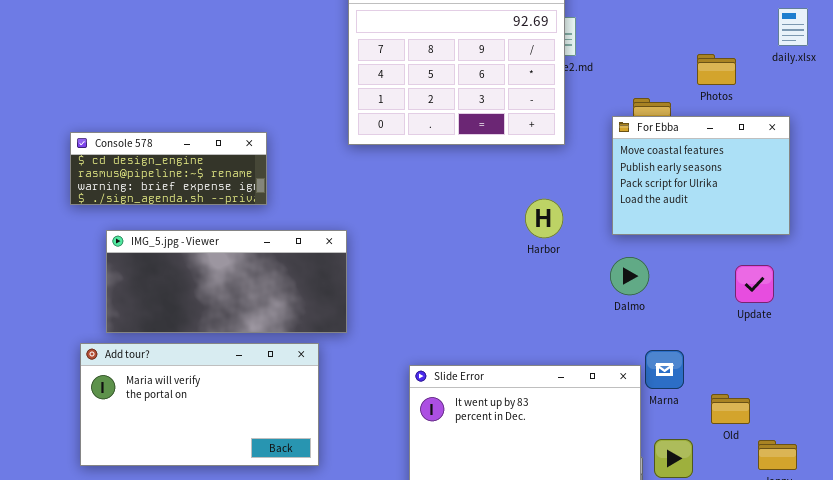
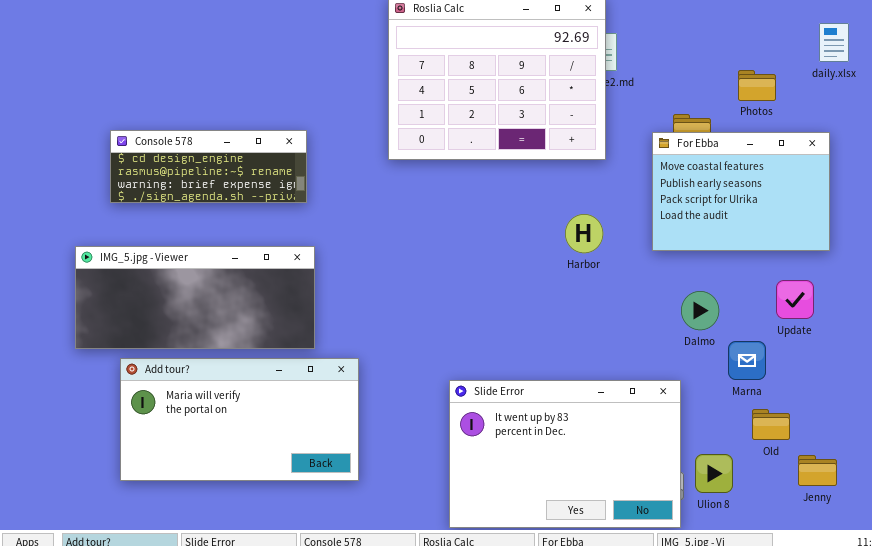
Console 578: [70,132,267,205] -> [110,130,307,203], moved
IMG_5.jpg - Viewer: [106,230,347,333] -> [75,246,315,349], moved
Dalmo: [610,257,649,295] -> [681,291,719,330], moved
Marna: [645,350,684,389] -> [728,341,766,380], moved

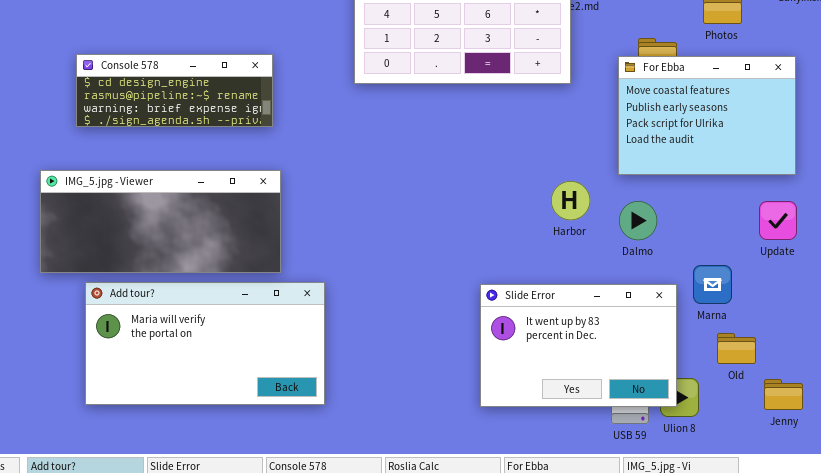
Harbor: [565,214,603,253] -> [551,181,590,220], moved
Update: [776,280,814,319] -> [759,201,797,240], moved
Dalmo: [681,291,719,330] -> [619,201,657,240], moved
Slide Error: [449,380,681,528] -> [480,284,677,407], moved, resized

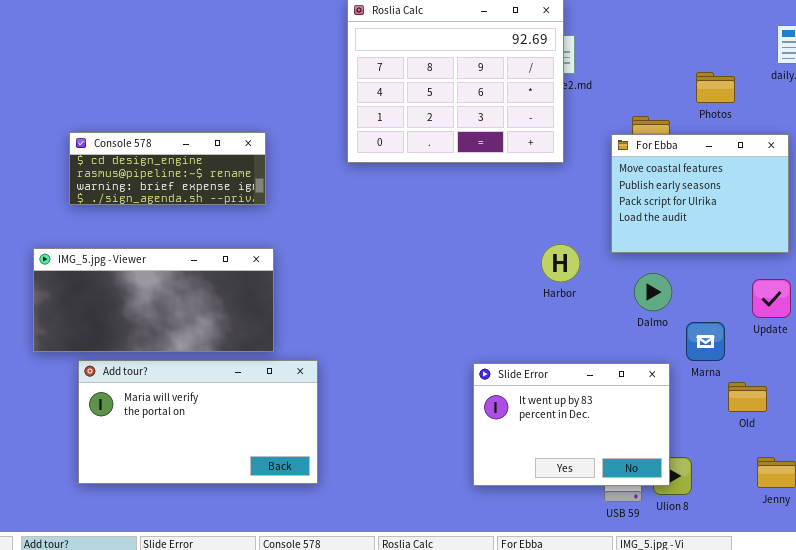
Harbor: [551,181,590,220] -> [541,244,580,282], moved
Dalmo: [619,201,657,240] -> [634,273,672,311], moved
Marna: [693,265,732,304] -> [686,322,725,361], moved
Old: [717,333,756,364] -> [728,382,767,412], moved

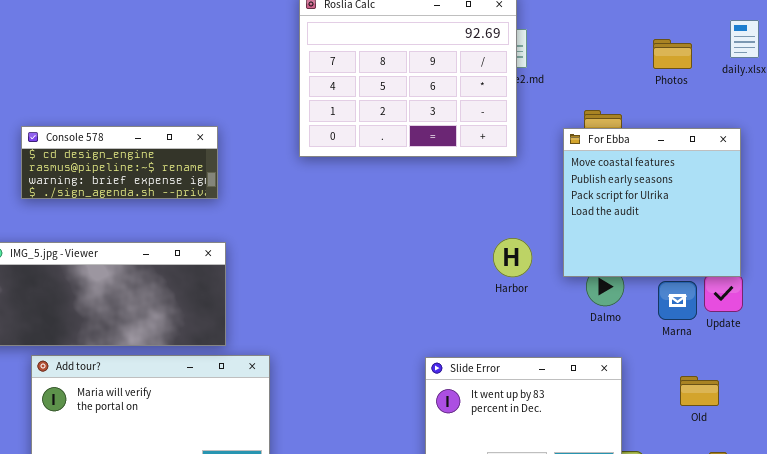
Photos: [696,72,735,103] -> [653,39,692,69], moved
For Ebba: [611,134,789,253] -> [563,128,741,277], resized
Marna: [686,322,725,361] -> [658,281,697,320], moved

